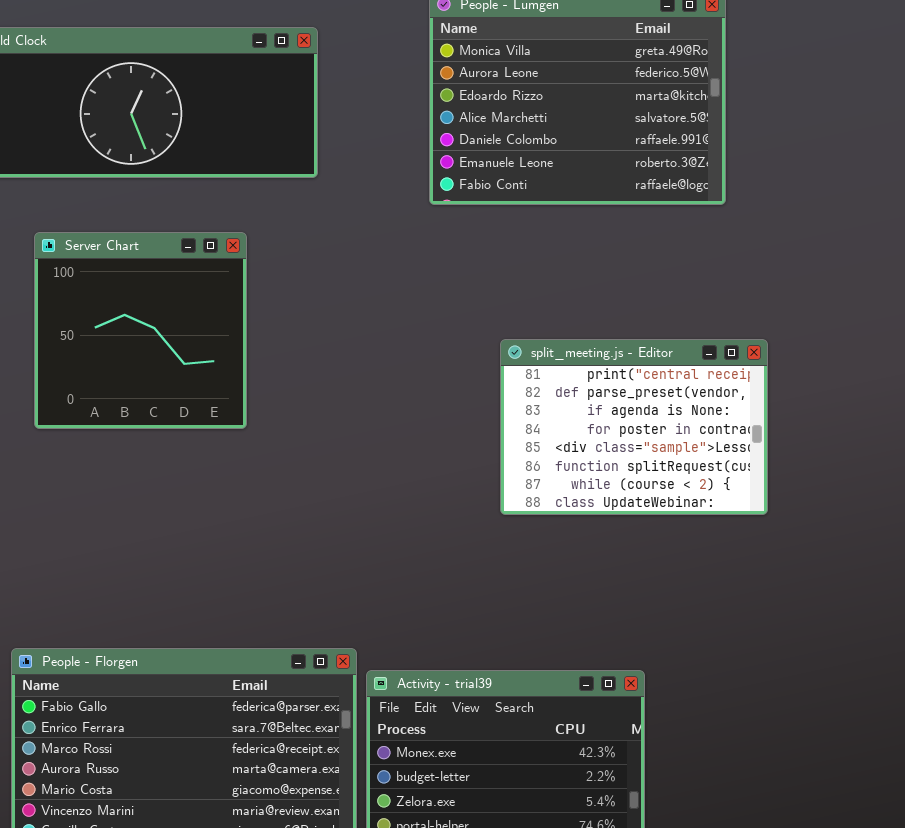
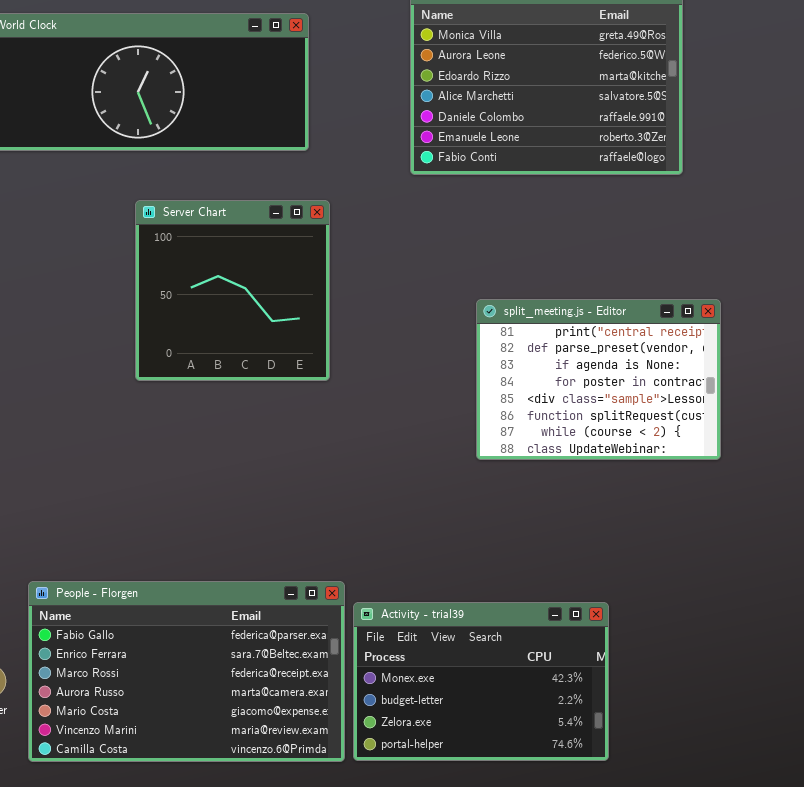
Server Chart: [34,232,247,429] -> [135,200,330,381], moved

